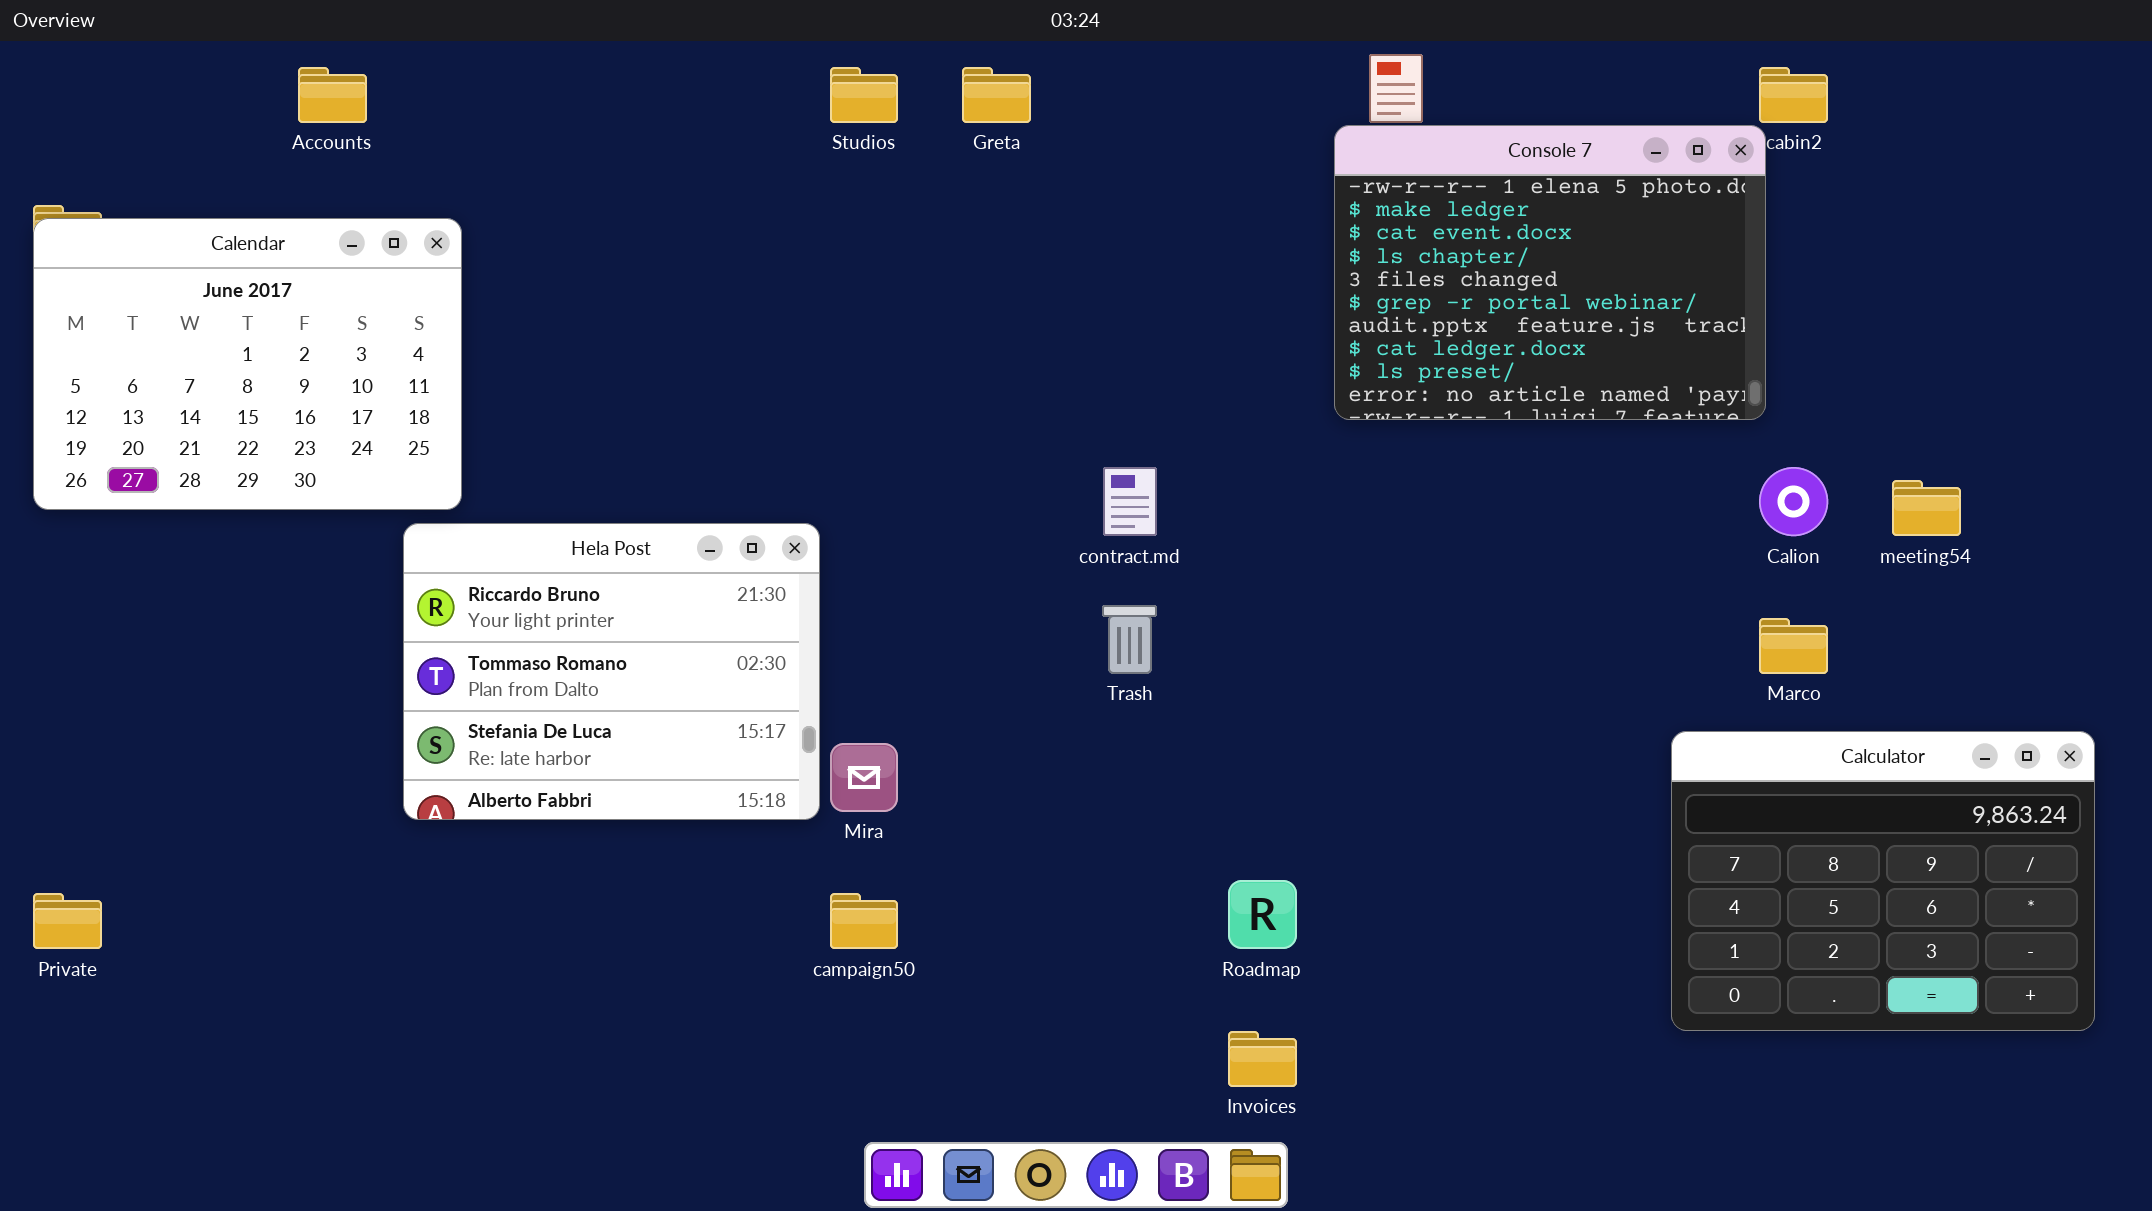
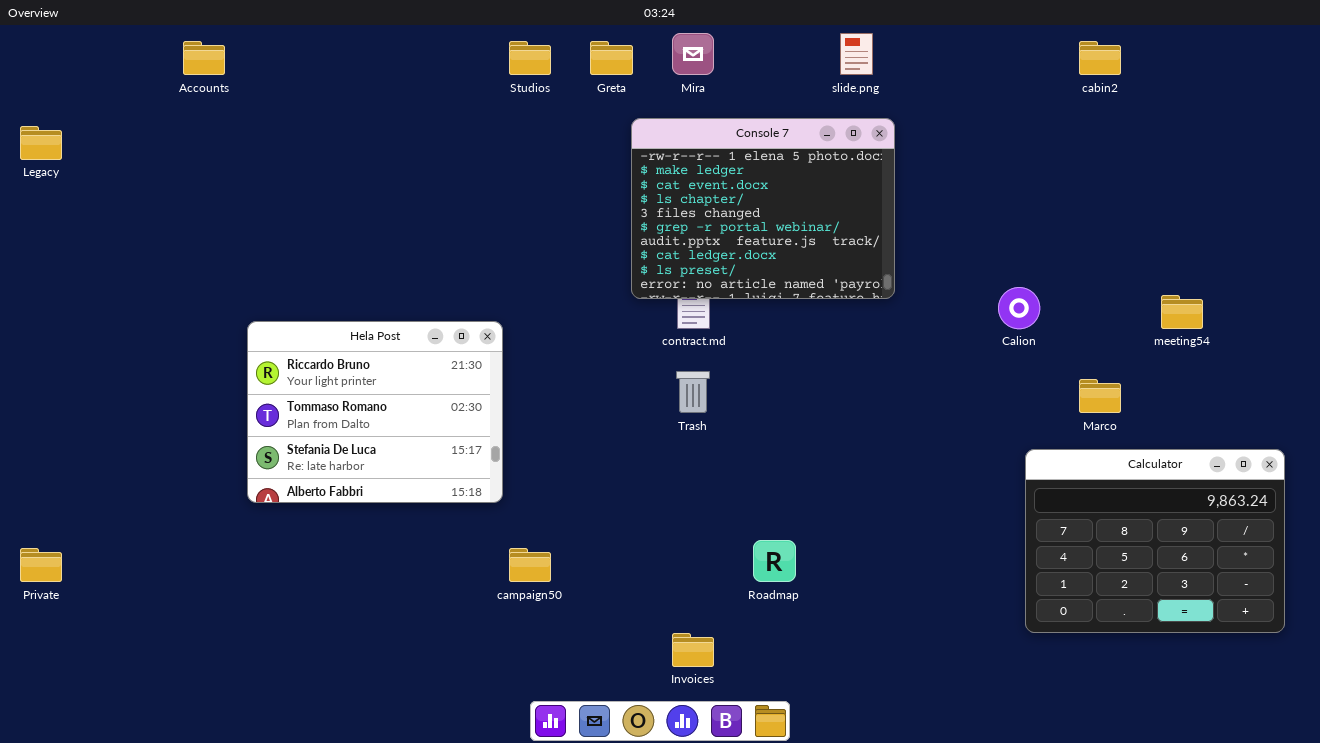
Console 7: [1334,125,1766,420] -> [631,118,895,299], moved
Calendar: [33,218,462,510] -> none, closed
Calion: [1759,467,1828,536] -> [998,287,1040,329], moved
Mira: [830,743,898,812] -> [672,33,714,75], moved
Invoices: [1228,1031,1297,1087] -> [672,633,714,667], moved

